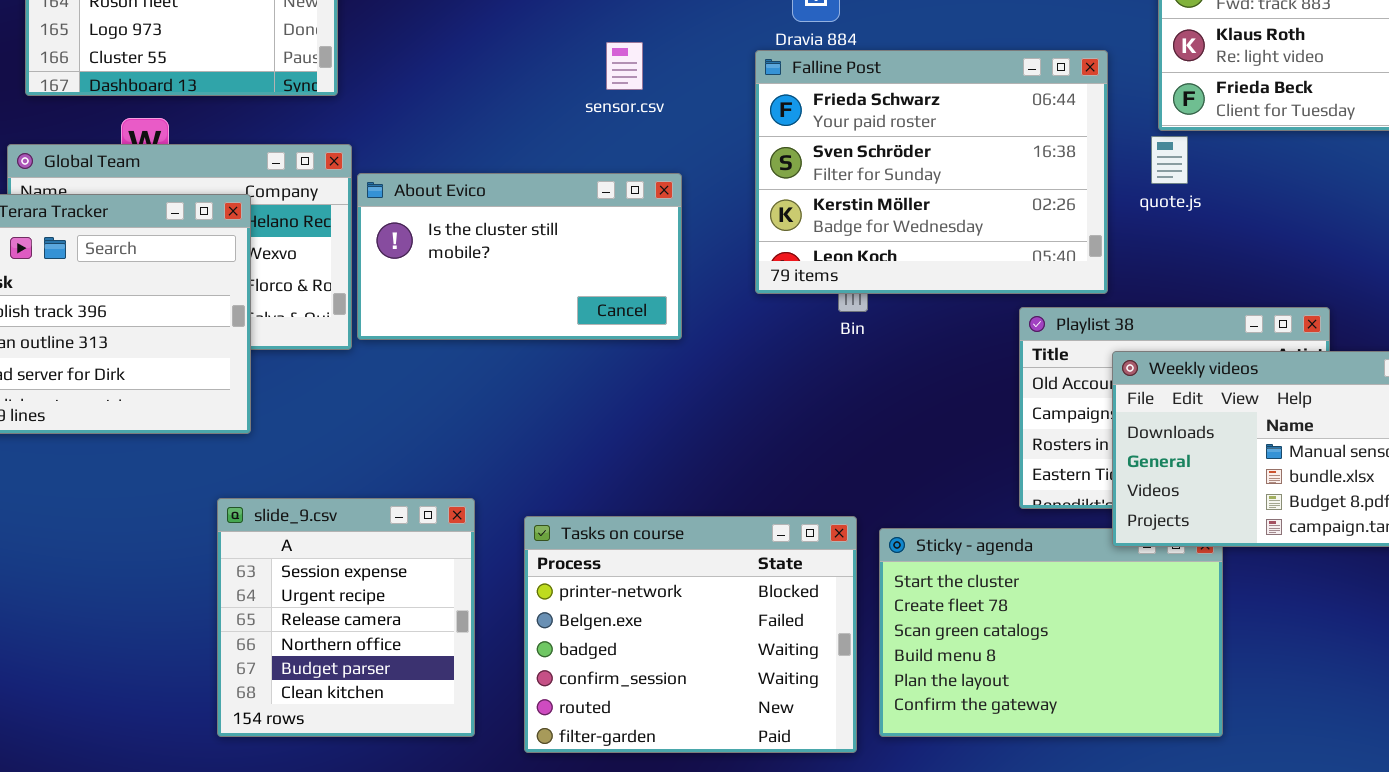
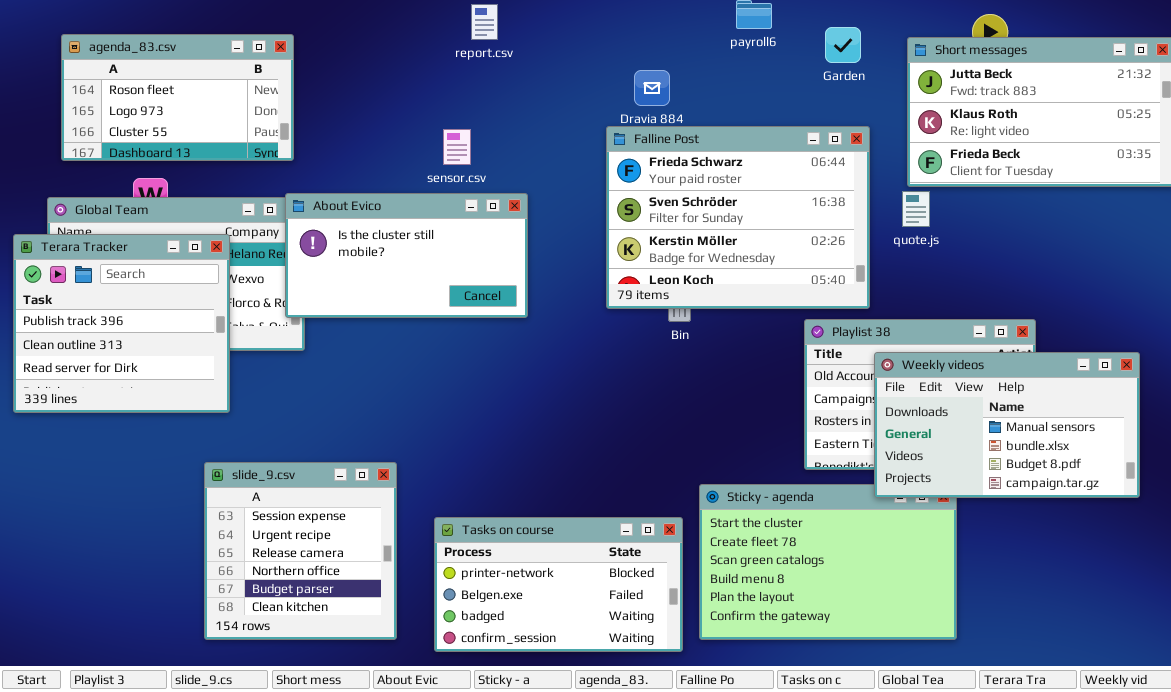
sensor.csv: [606,42,643,90] -> [443,129,471,165], moved
About Evico: [357,173,682,340] -> [285,193,528,318], moved
Tasks on course: [524,516,857,753] -> [434,517,683,652], resized

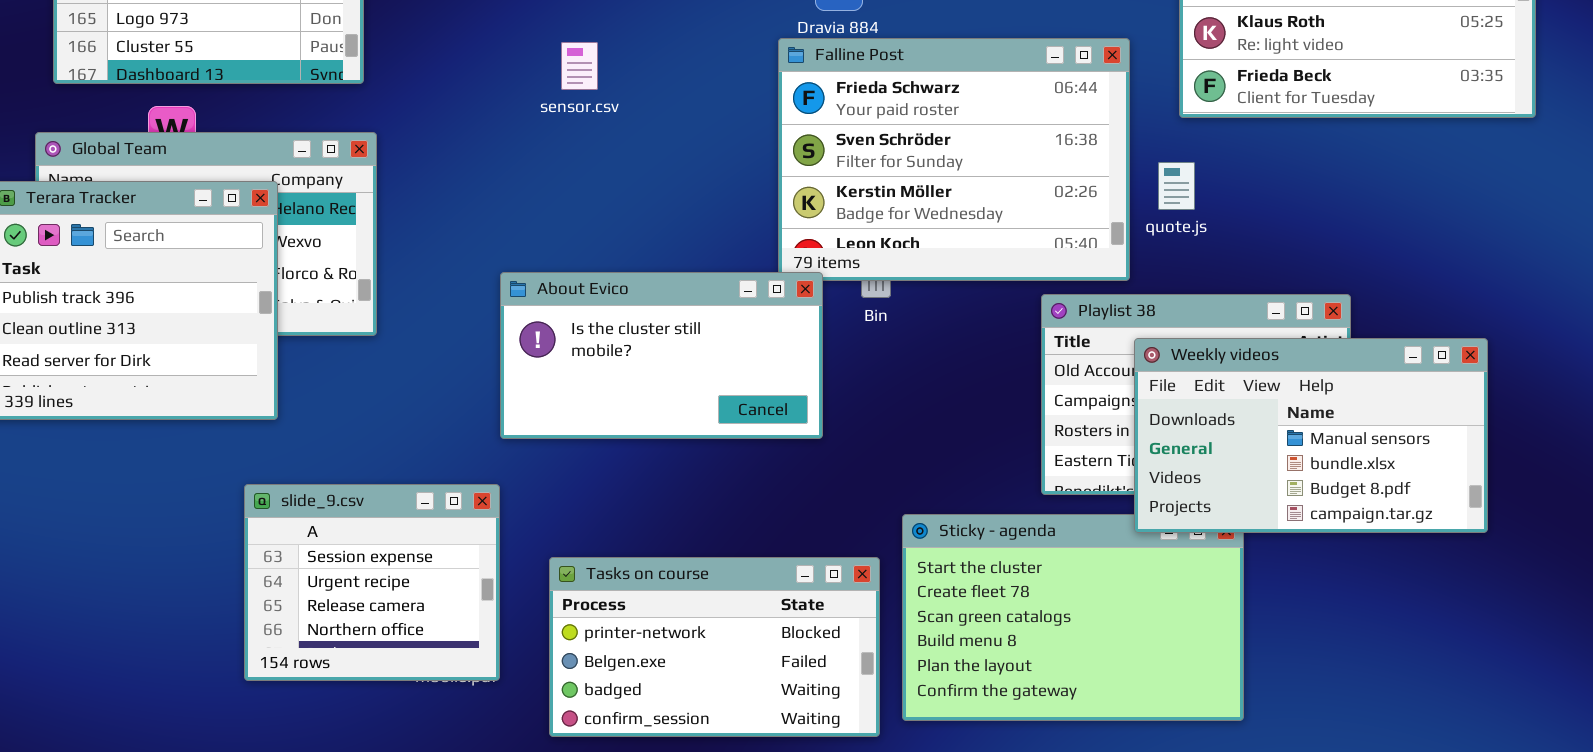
quote.js: [902,191,930,227] -> [1158,162,1195,210], moved
About Evico: [285,193,528,318] -> [500,272,823,439], moved
slide_9.csv: [204,462,397,640] -> [244,484,500,681], resized

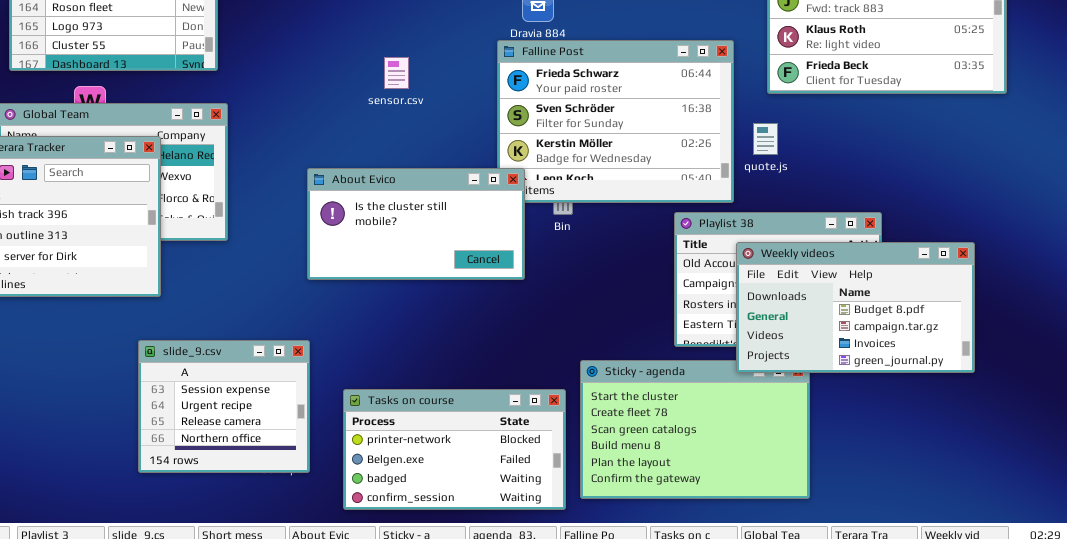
sensor.csv: [561,42,598,90] -> [384,57,409,89], moved
About Evico: [500,272,823,439] -> [307,168,525,280], moved
Weekly videos: [1134,338,1488,533] -> [736,242,975,373], scrolled down 2 rows

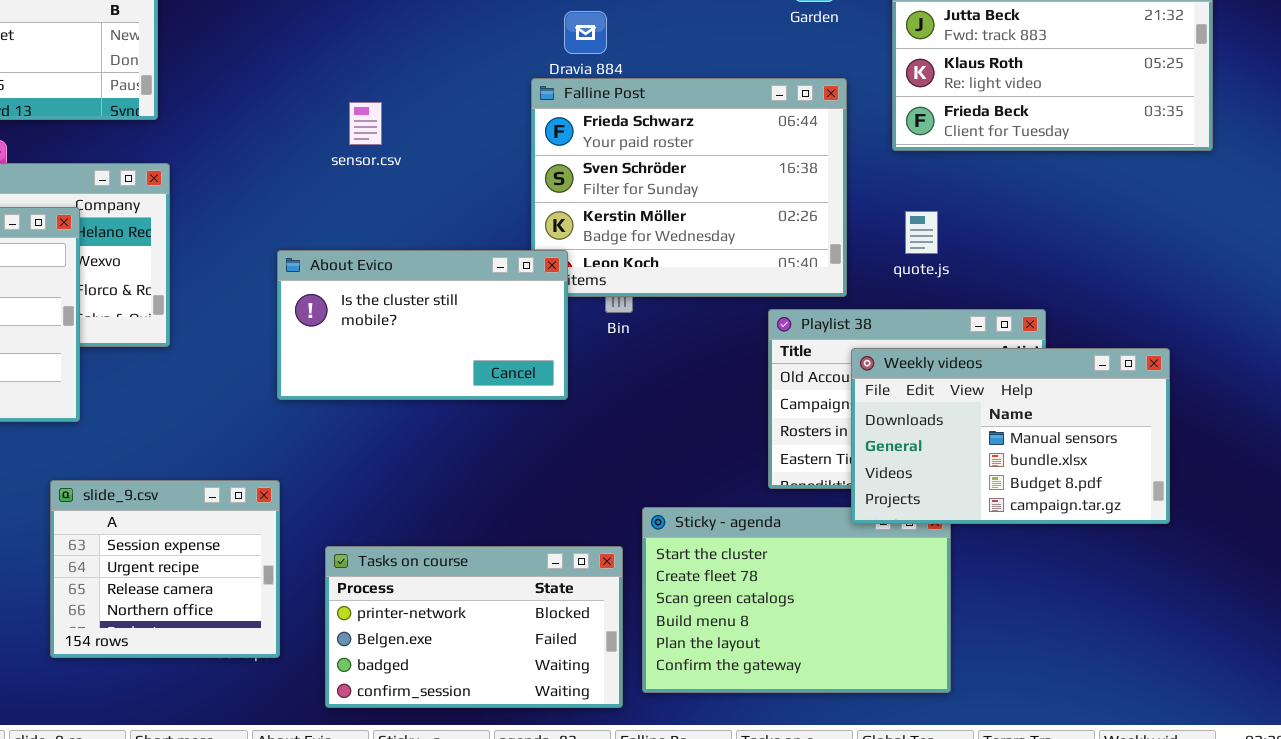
sensor.csv: [384,57,409,89] -> [349,102,382,145], moved
quote.js: [753,123,778,155] -> [905,211,938,254], moved
Weekly videos: [736,242,975,373] -> [851,348,1170,524], scrolled up 2 rows

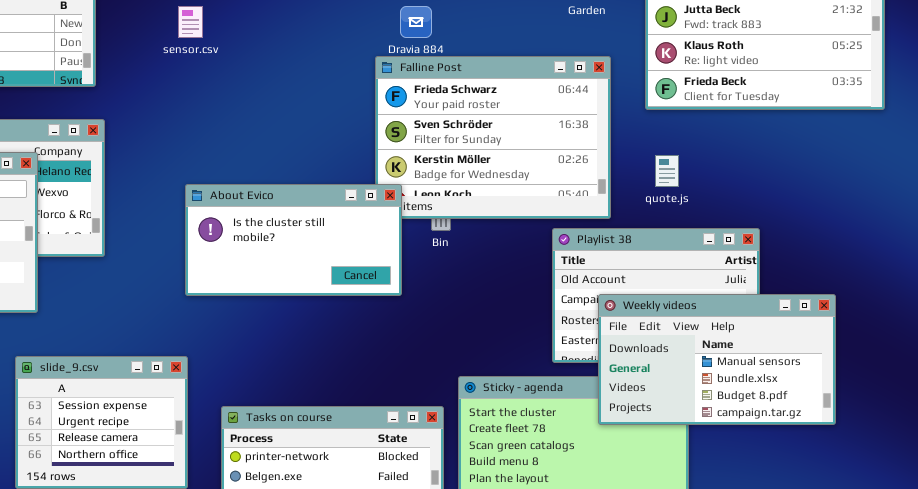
sensor.csv: [349,102,382,145] -> [178,6,203,38], moved
Weekly videos: [851,348,1170,524] -> [598,294,836,425], moved

